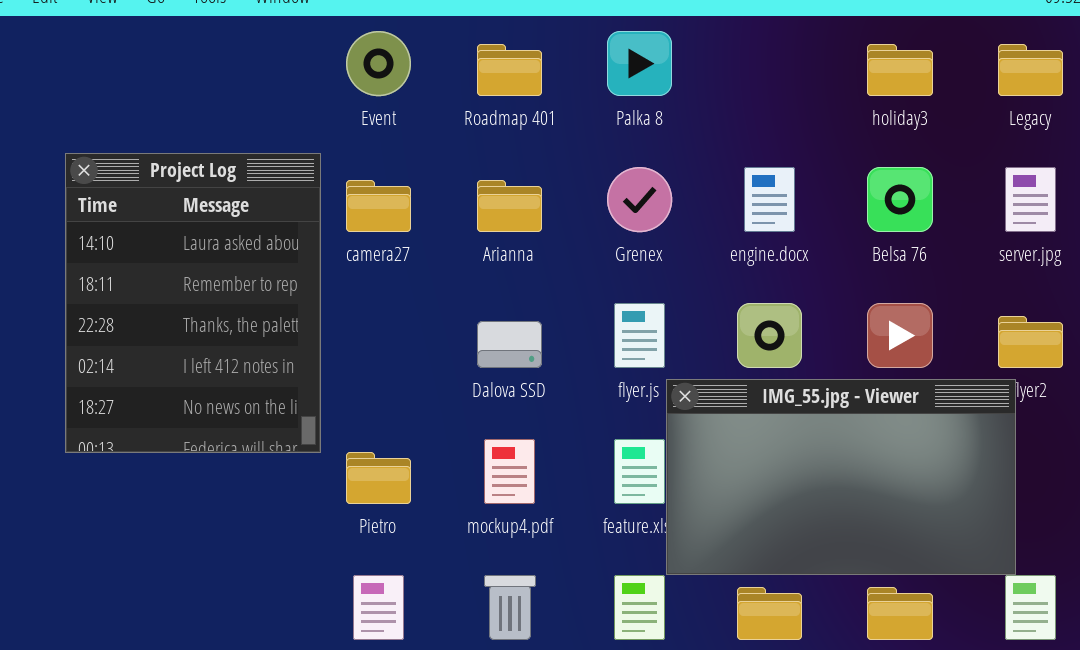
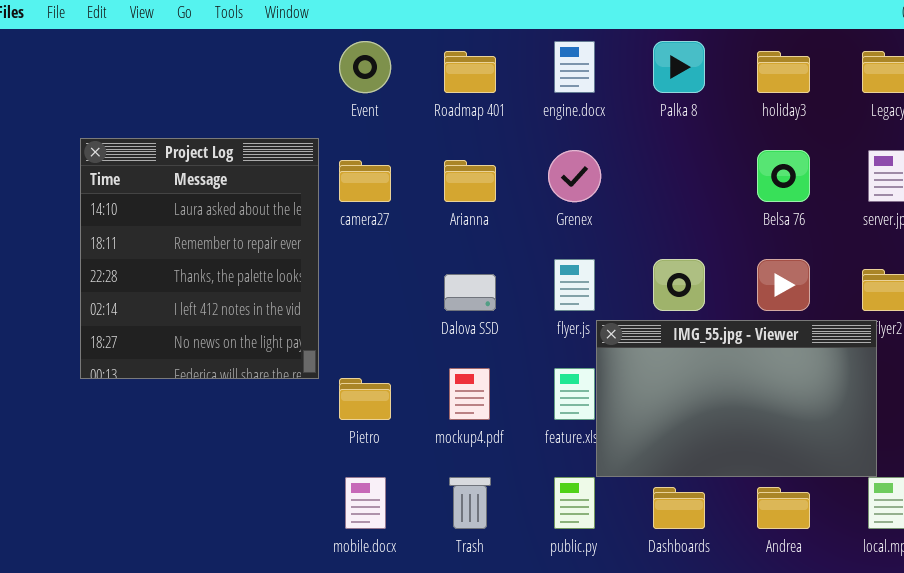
Palka 8: [607,31,672,96] -> [653,41,705,93], moved
Project Log: [65,153,321,453] -> [80,138,319,379], resized
engine.docx: [744,167,795,232] -> [554,41,595,93], moved

